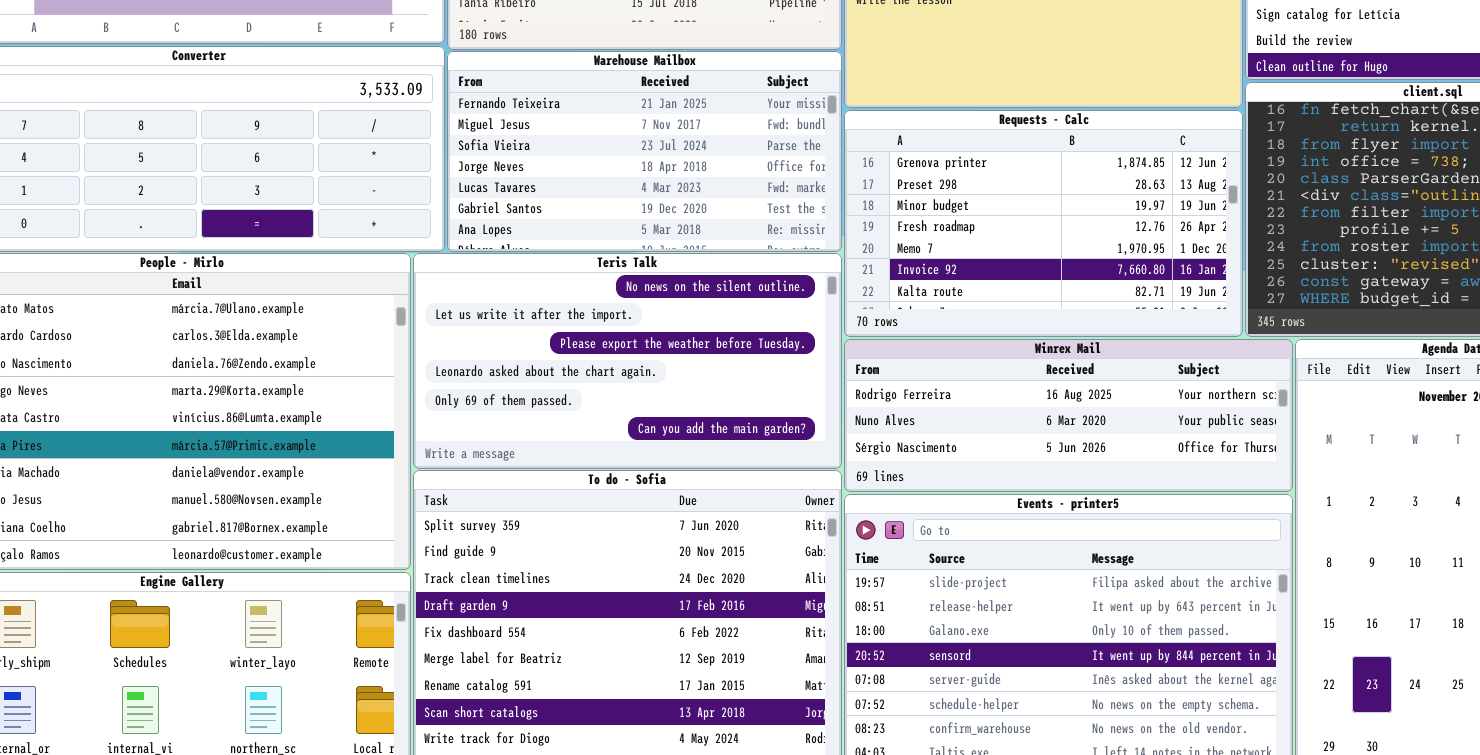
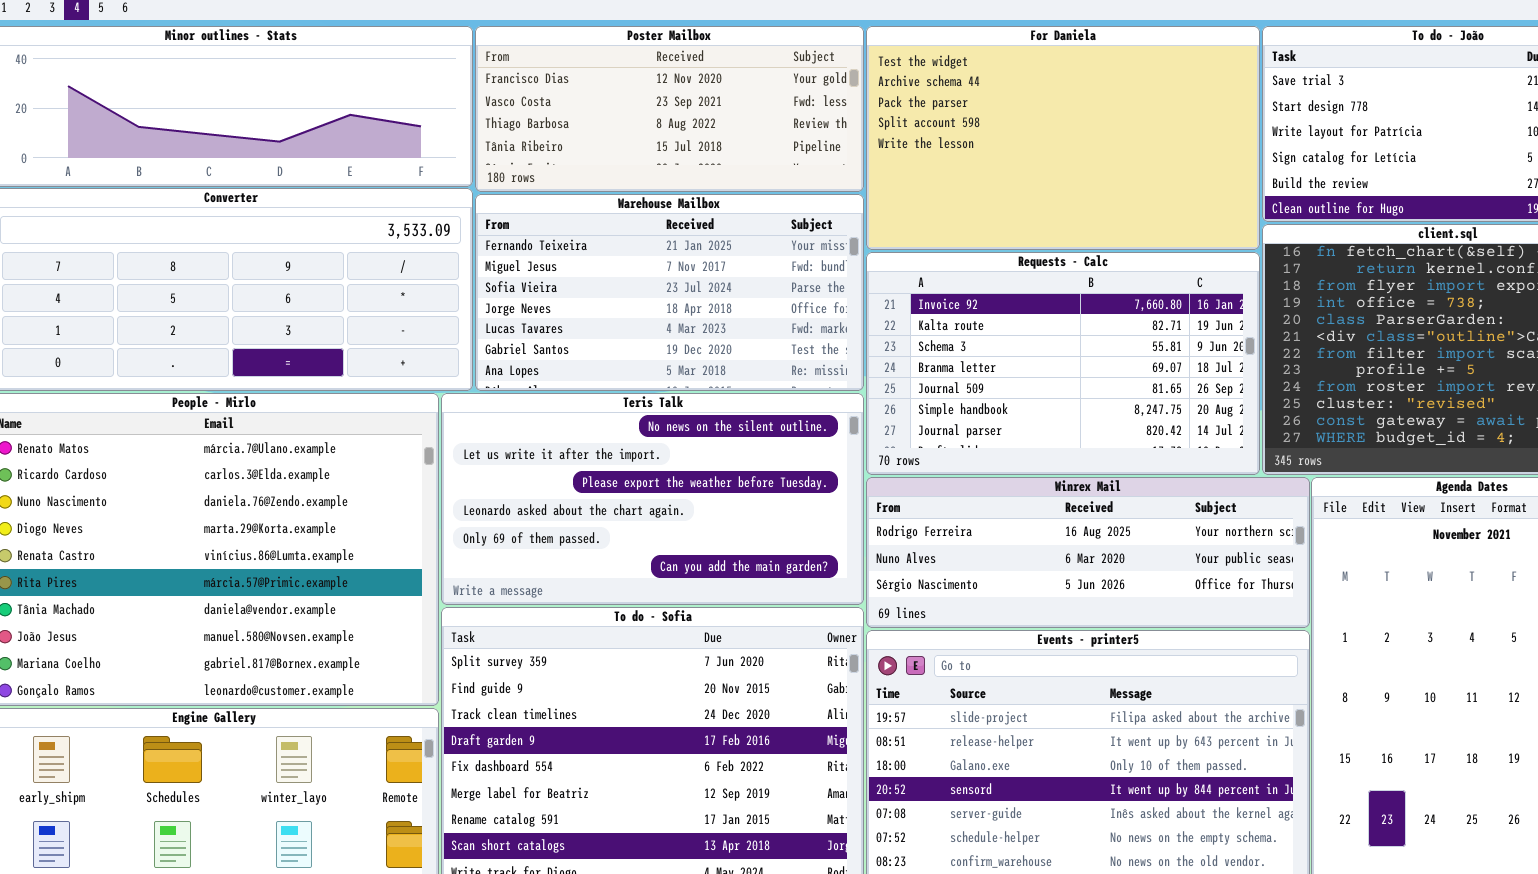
Requests - Calc: [844,110,1243,337] -> [866,252,1260,475], scrolled down 5 rows

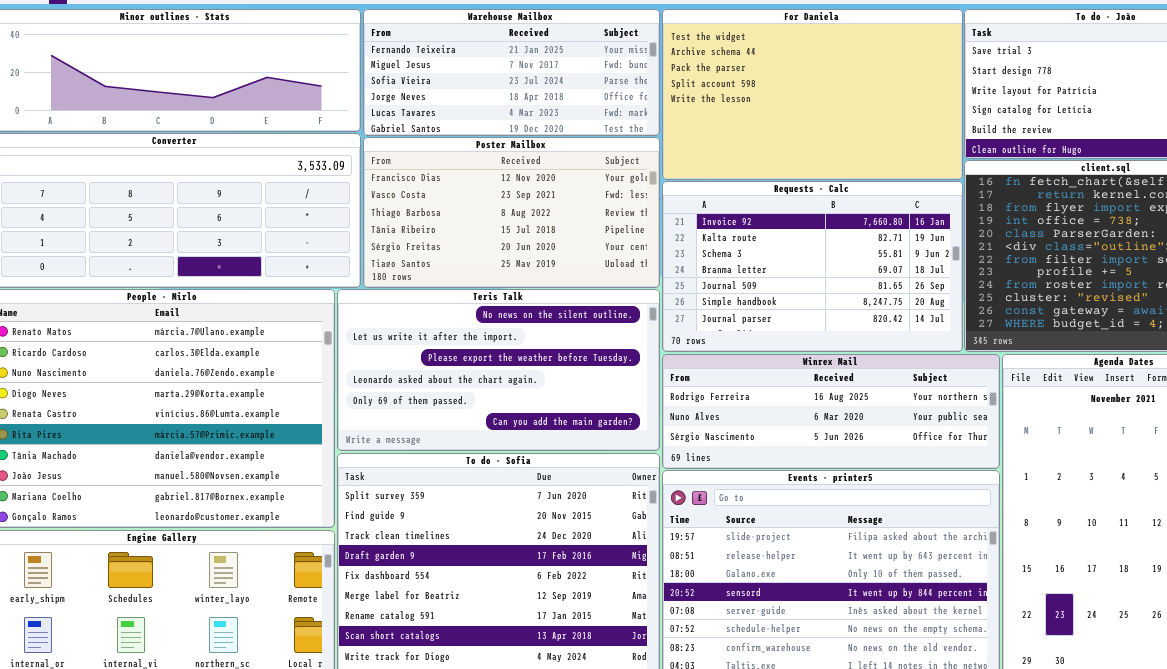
Poster Mailbox: [475,26,864,192] -> [363,137,660,288], moved, resized
Warehouse Mailbox: [475,194,864,391] -> [363,9,660,136], moved, resized

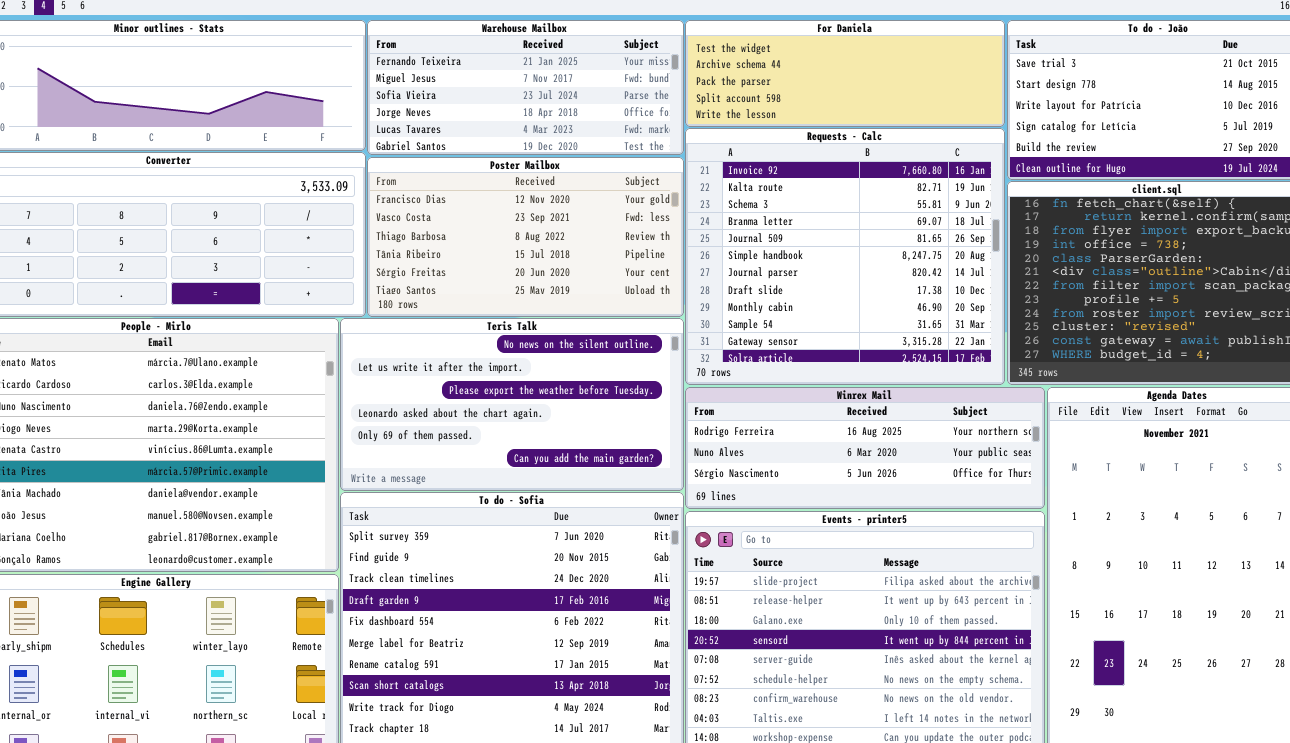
For Daniela: [662,9,963,180] -> [685,20,1005,127], resized
Requests - Calc: [662,181,963,352] -> [685,128,1005,385], resized

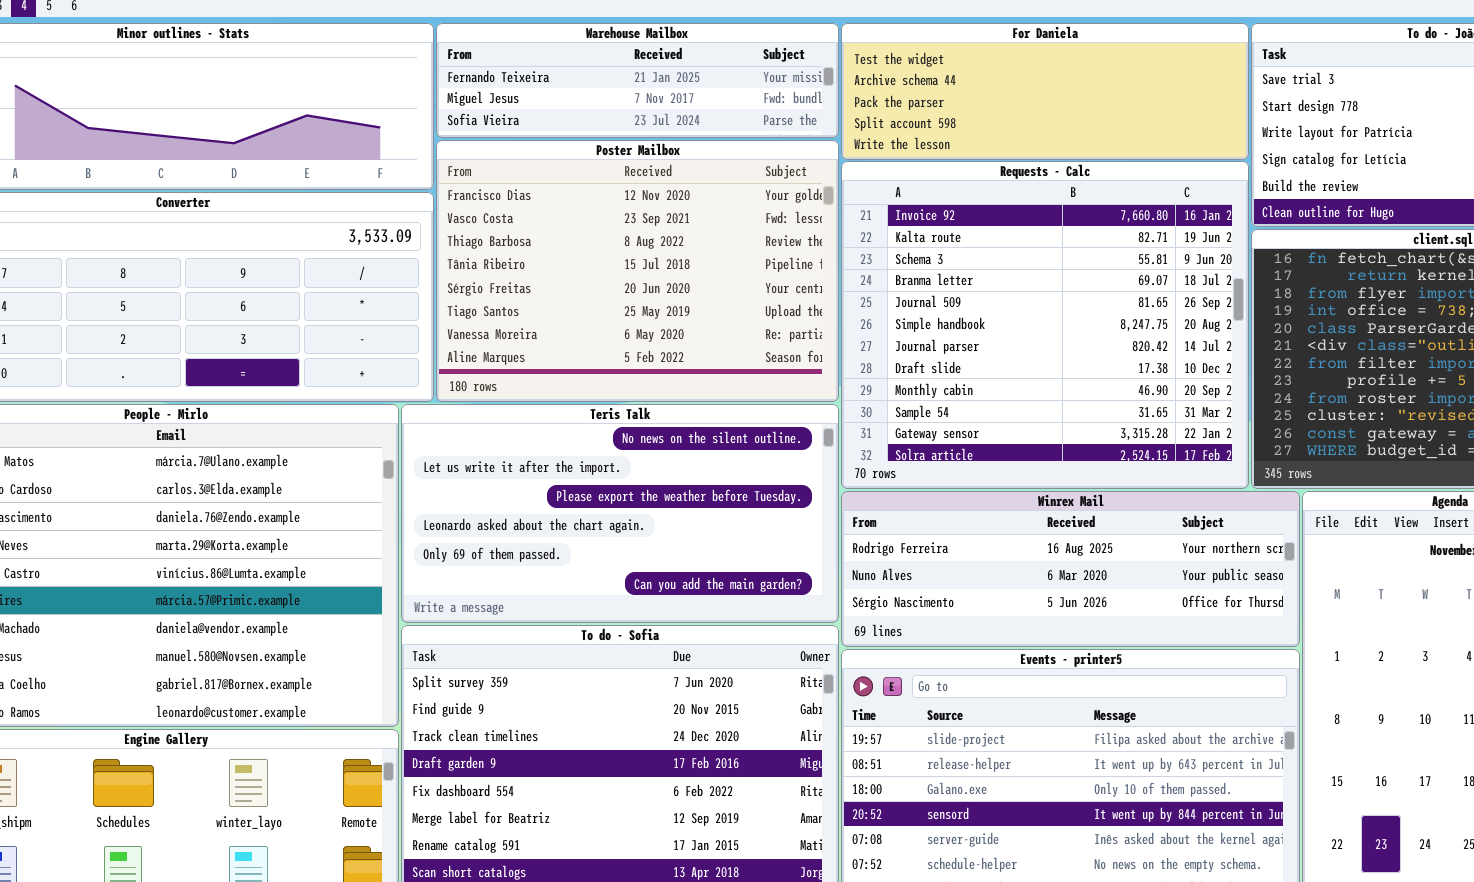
Warehouse Mailbox: [367,20,684,155] -> [436,23,839,138], resized
Poster Mailbox: [367,157,684,317] -> [436,140,839,402], resized

